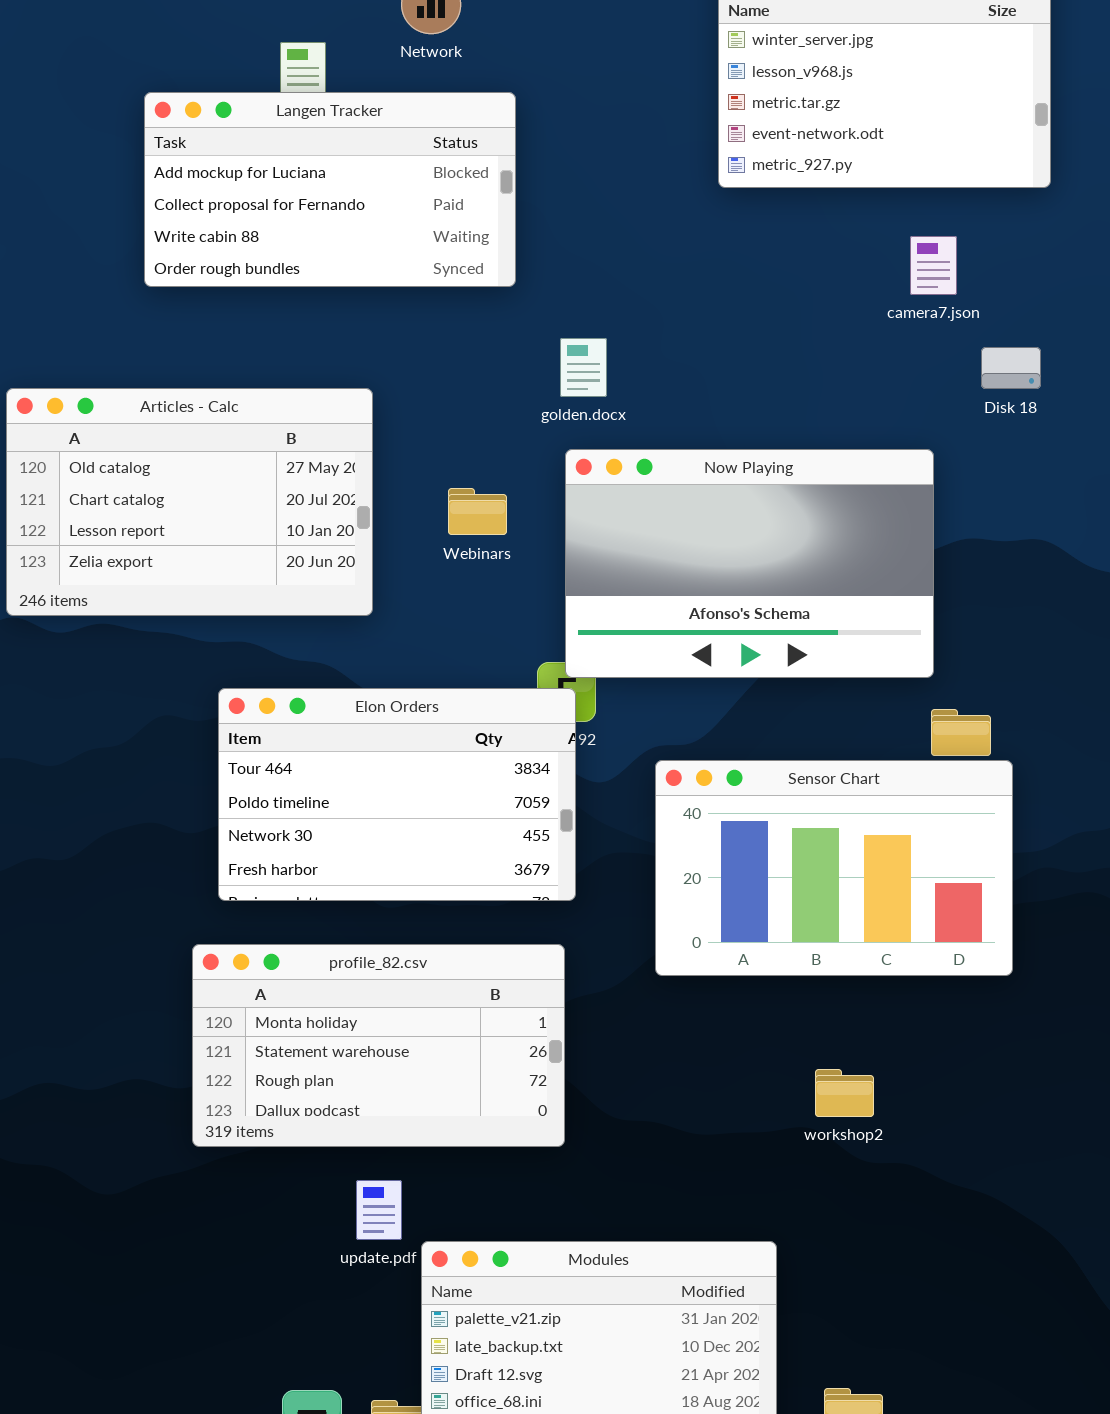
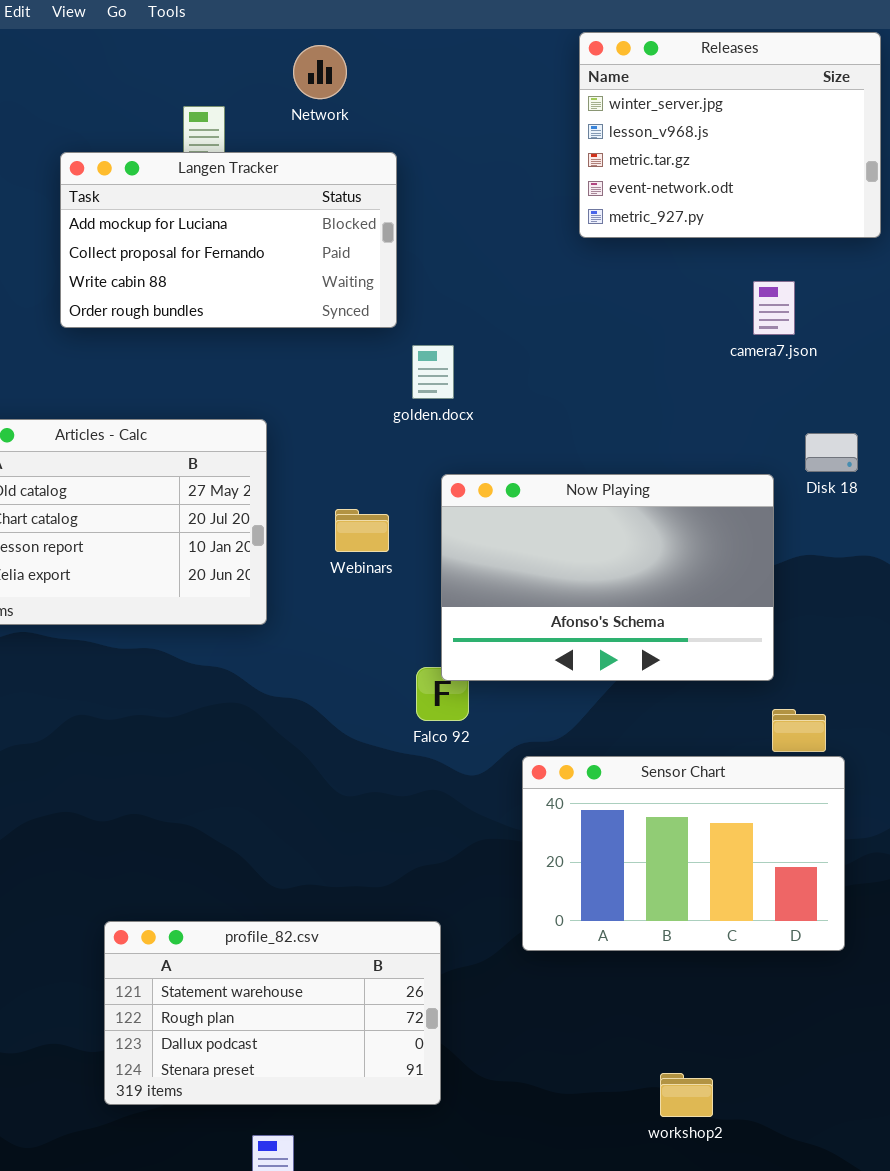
golden.docx: [560,338,607,397] -> [412,345,454,399], moved
Disk 18: [981,347,1041,389] -> [805,433,858,472], moved
Elon Orders: [218,688,576,901] -> none, closed
profile_82.csv: [192,944,565,1147] -> [104,921,441,1105], scrolled down 1 row
workshop2: [815,1069,874,1117] -> [660,1073,713,1117], moved

